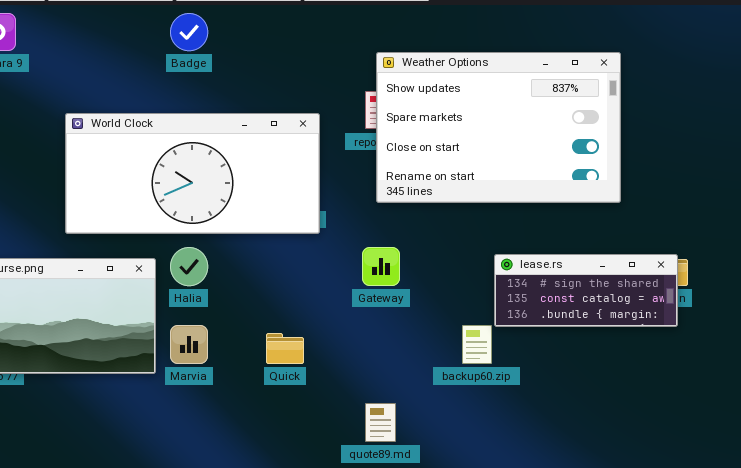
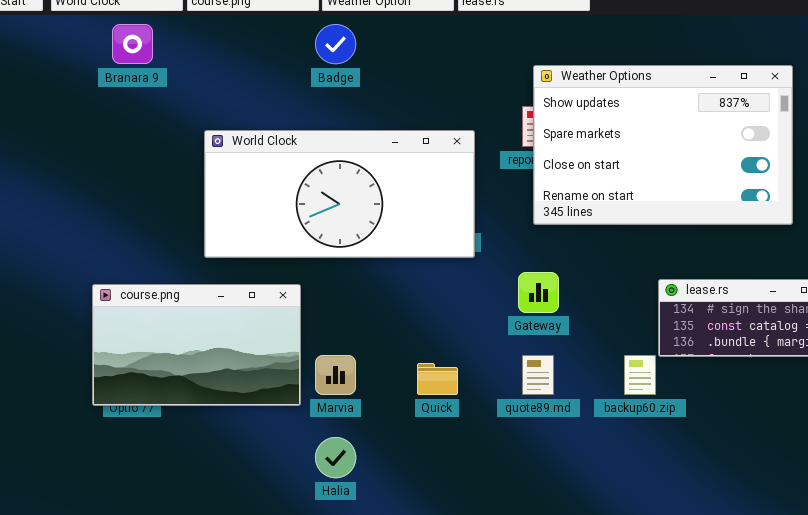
Halia: [170,247,208,286] -> [315,437,356,478], moved
quote89.md: [365,403,396,442] -> [522,355,554,395], moved

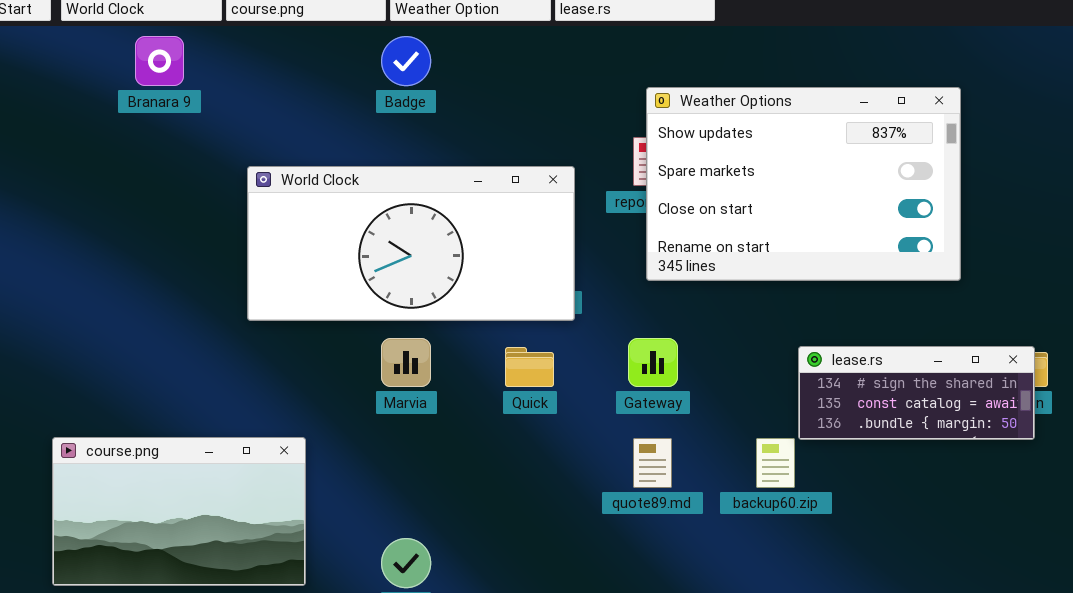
course.png: [92,284,301,406] -> [52,437,306,586], moved
Marvia: [315,355,356,395] -> [381,338,431,387], moved
Quick: [417,363,458,395] -> [505,347,554,387], moved

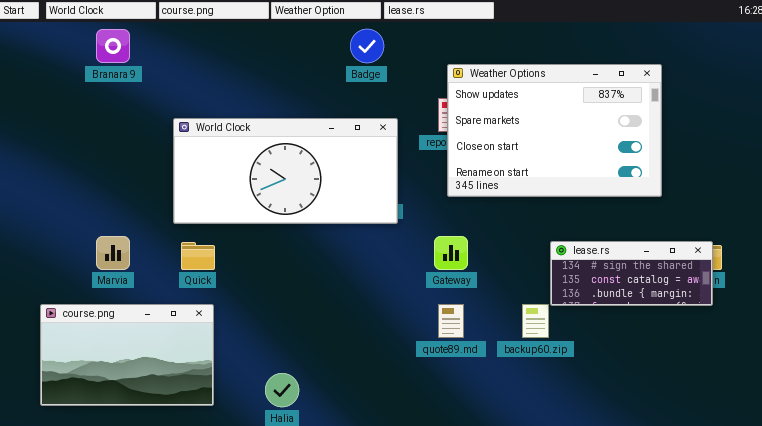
Badge: [381,36,431,86] -> [350,29,384,63], moved
Marvia: [381,338,431,387] -> [96,236,130,270], moved
Quick: [505,347,554,387] -> [181,242,215,270], moved

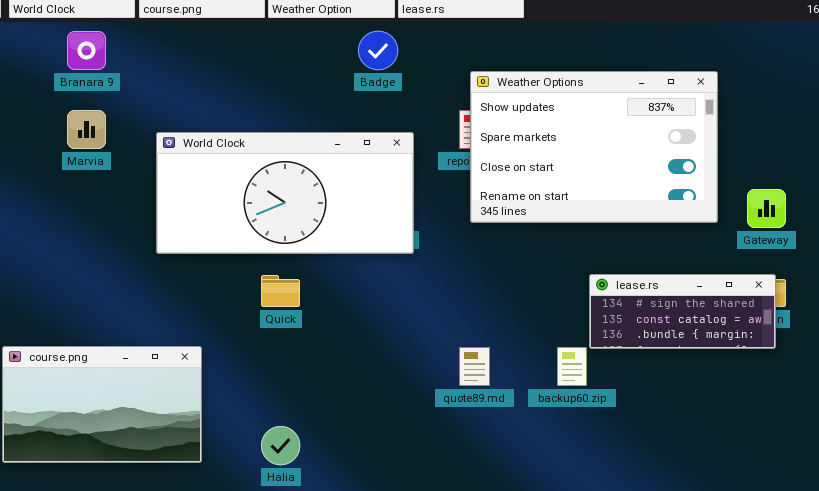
Marvia: [96,236,130,270] -> [67,110,106,149], moved
Gateway: [434,236,468,270] -> [747,189,786,228], moved
Quick: [181,242,215,270] -> [261,275,300,307], moved

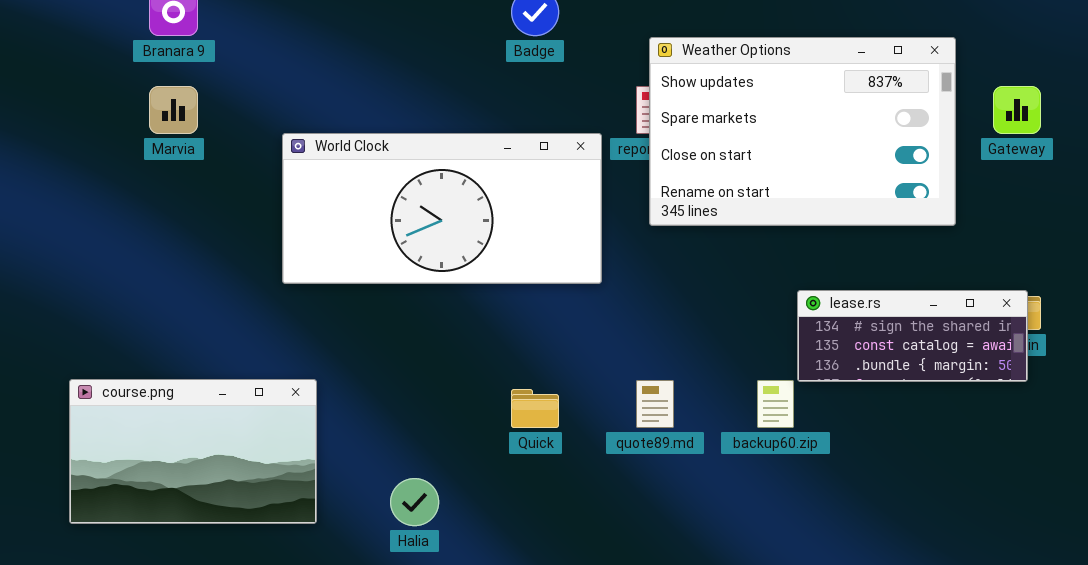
World Clock: [156,132,414,254] -> [282,133,602,284], moved
Gateway: [747,189,786,228] -> [993,86,1041,134], moved
Quick: [261,275,300,307] -> [511,389,559,428], moved

